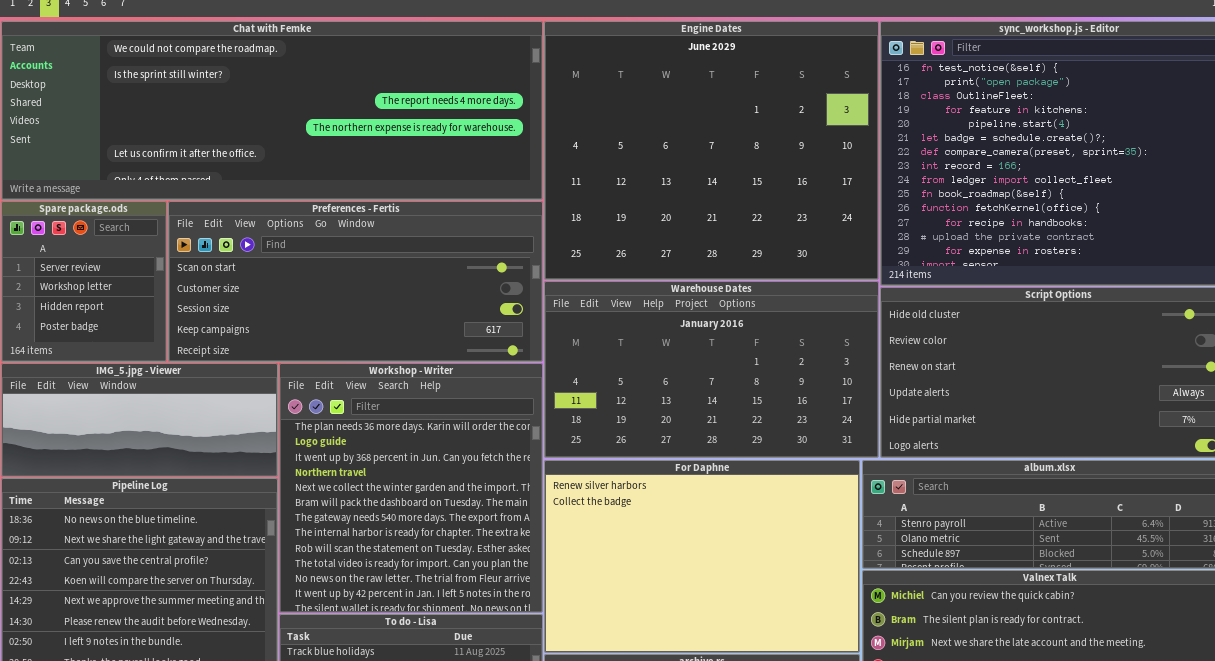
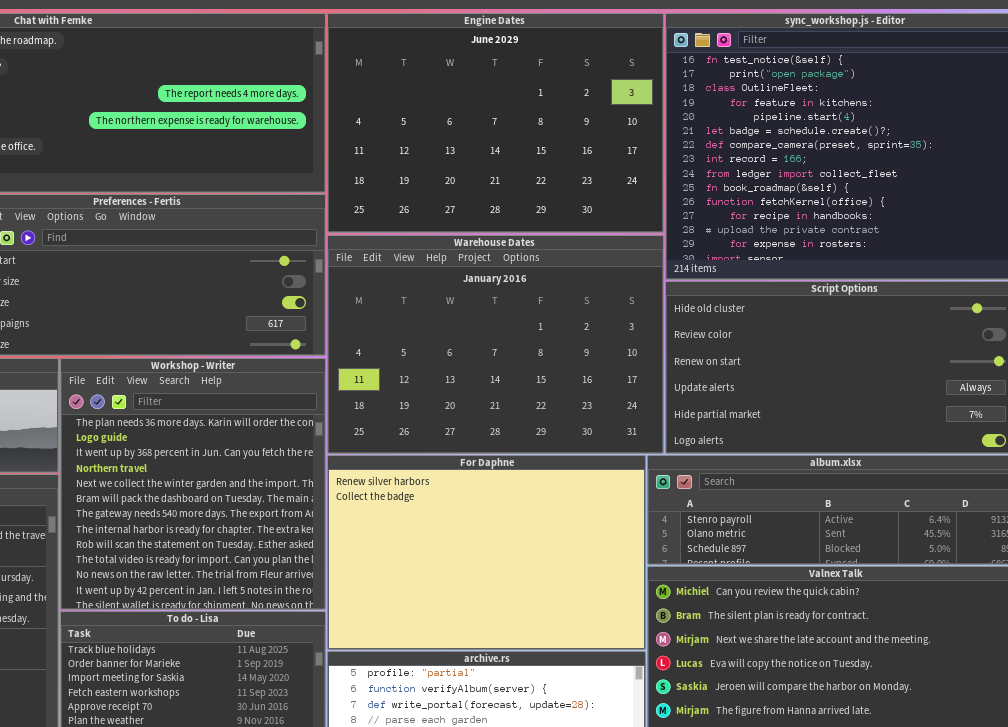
Engine Dates: [544,21,879,280] -> [327,13,664,233], resized
Warehouse Dates: [544,281,879,458] -> [327,235,664,454], resized

